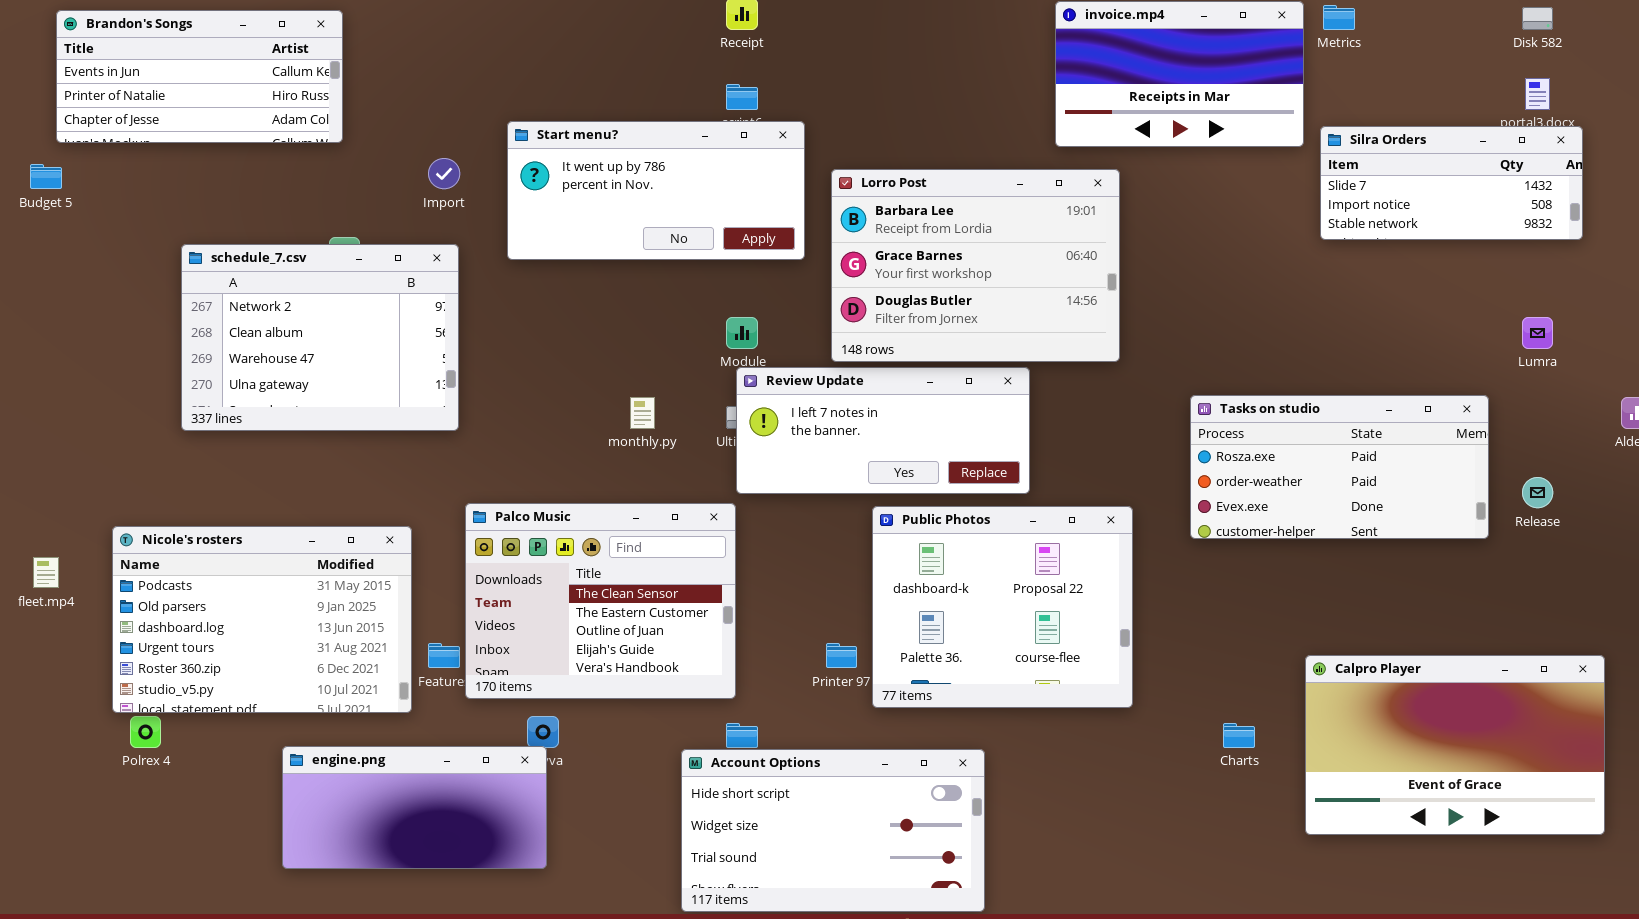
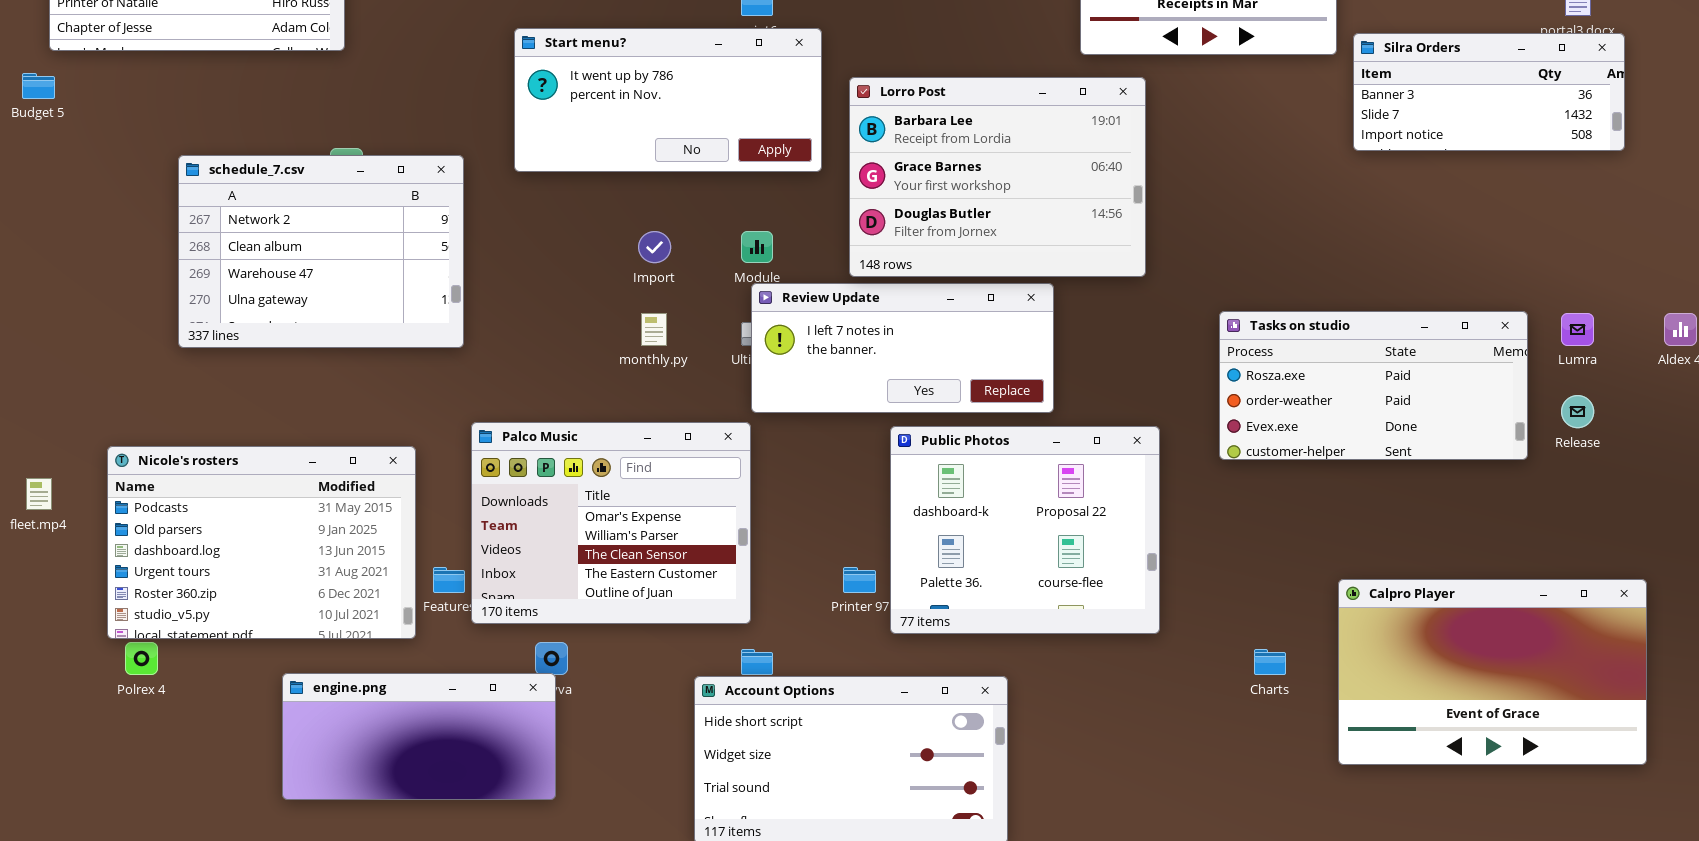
Silra Orders: [1320,126,1583,240] -> [1353,33,1625,151], scrolled up 1 row
Import: [428,158,460,189] -> [638,231,671,263], moved
Lumra: [1522,317,1553,349] -> [1561,313,1594,346], moved
Palco Music: [465,503,736,699] -> [471,422,751,624], scrolled up 2 rows

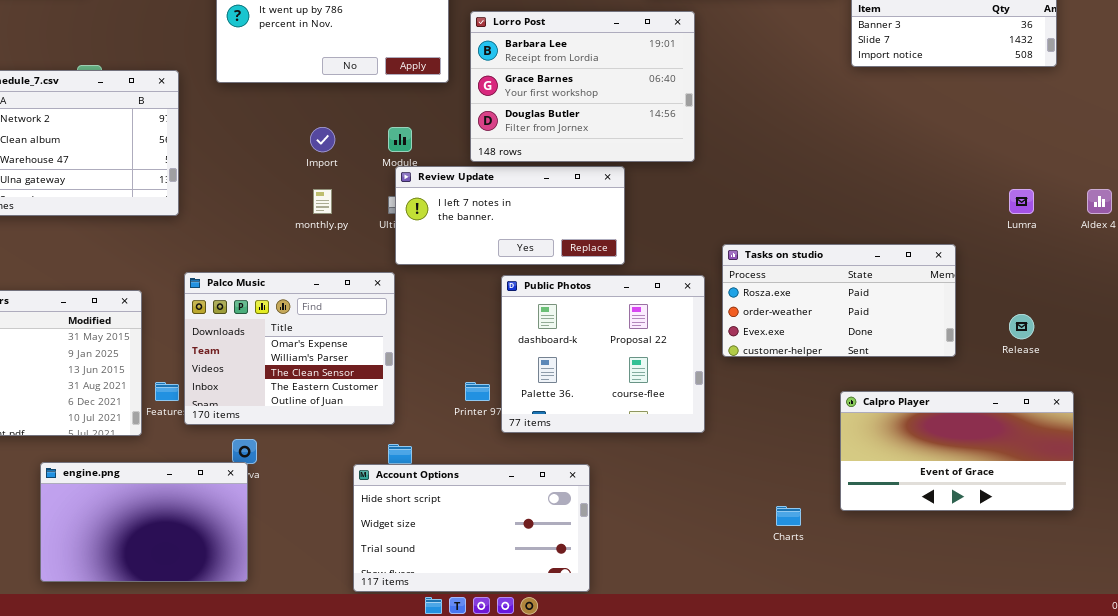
Tasks on studio: [1219,311,1528,460] -> [722,244,956,357], moved
Release: [1561,395,1594,428] -> [1009,314,1034,339], moved
Calpro Player: [1338,579,1647,765] -> [840,391,1074,511], resized
Charts: [1254,649,1286,675] -> [776,506,801,526], moved
engine.png: [282,673,556,800] -> [40,462,248,582], resized

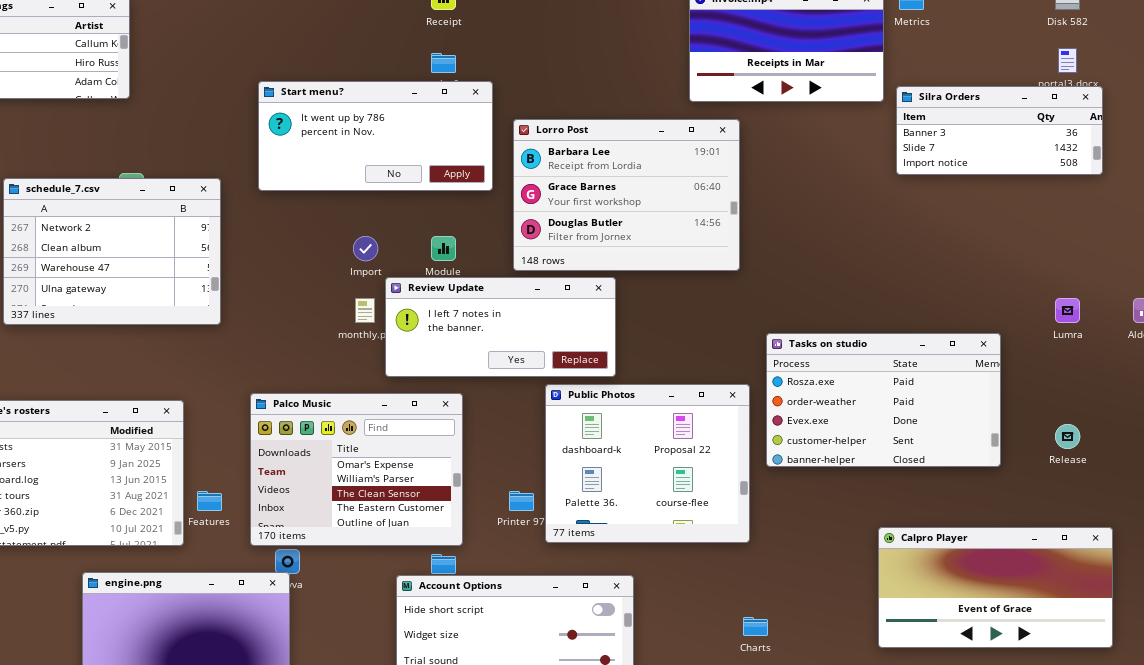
Review Update: [395,166,625,265] -> [385,277,616,377], moved
Tasks on studio: [722,244,956,357] -> [766,333,1001,467], resized
Palco Music: [184,272,395,425] -> [250,393,463,546], moved
Calpro Player: [840,391,1074,511] -> [878,527,1113,648], moved
Charts: [776,506,801,526] -> [743,617,768,636], moved

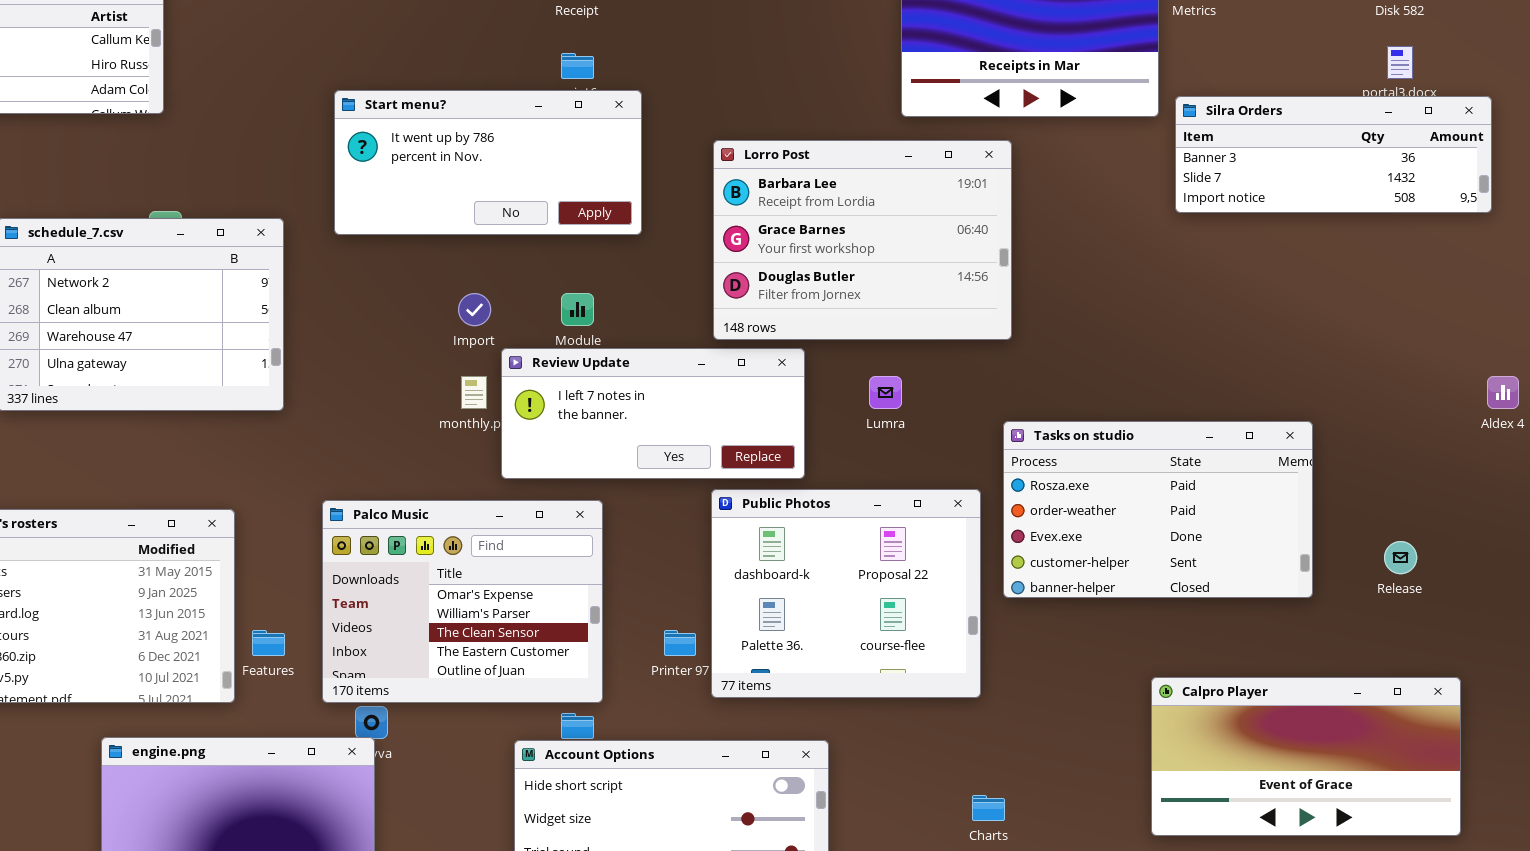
Silra Orders: [896,86,1103,175] -> [1175,96,1492,213], resized
Lorro Post: [513,119,740,271] -> [713,140,1012,340], moved
Lumra: [1055,298,1080,323] -> [869,376,902,409], moved

